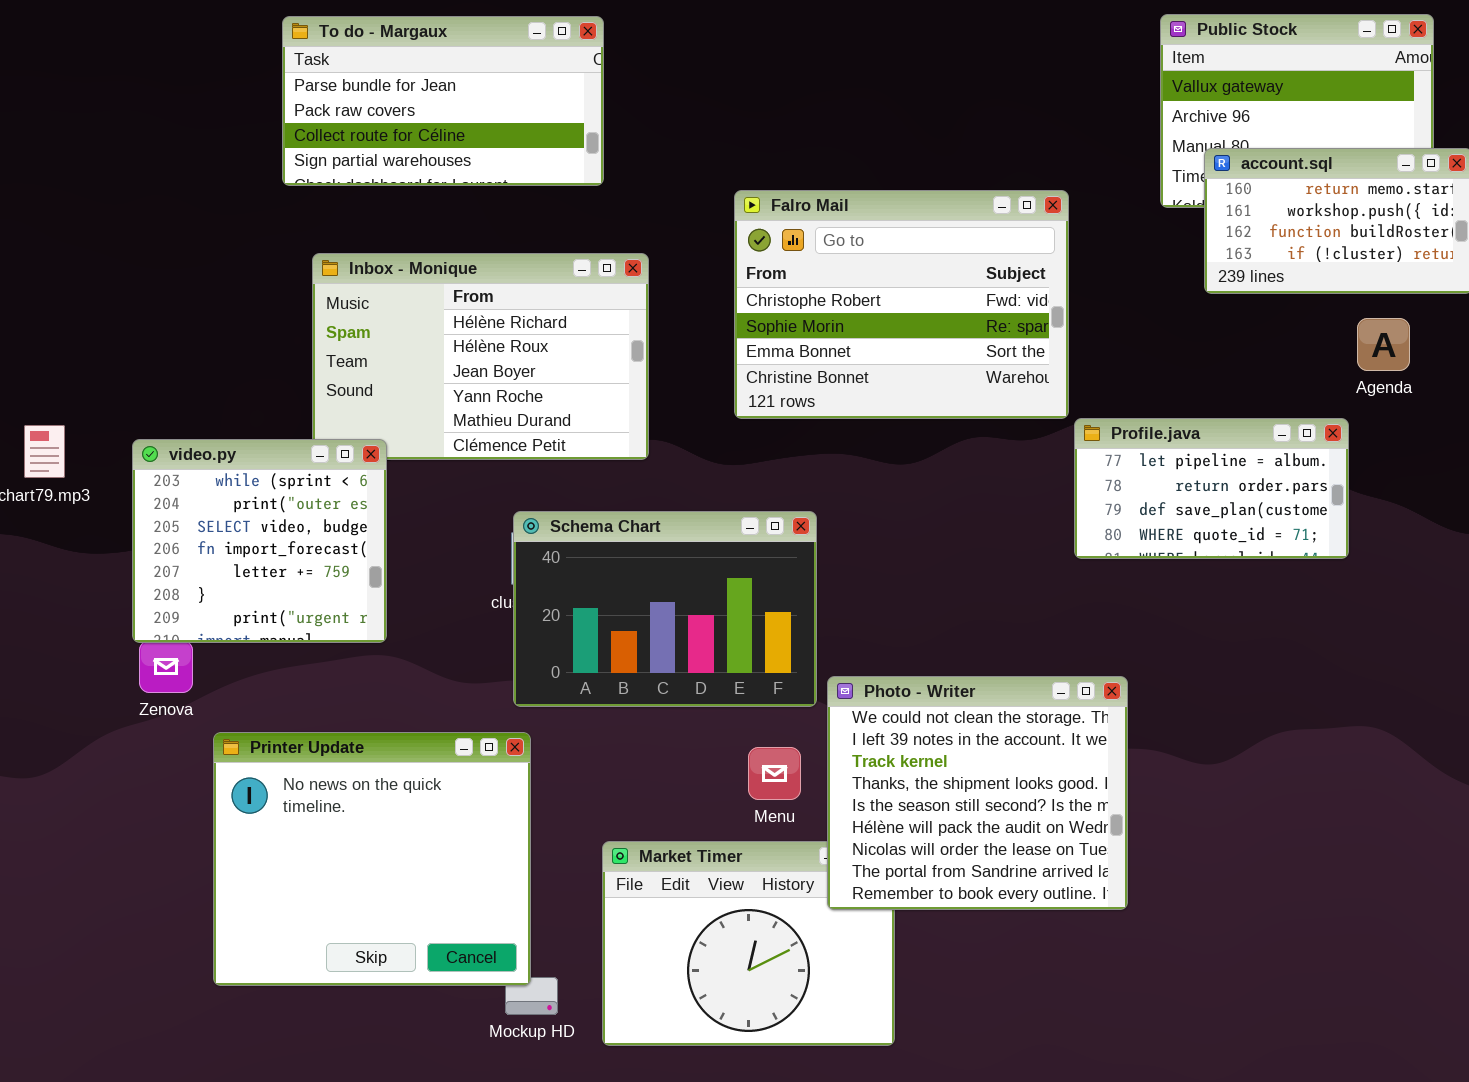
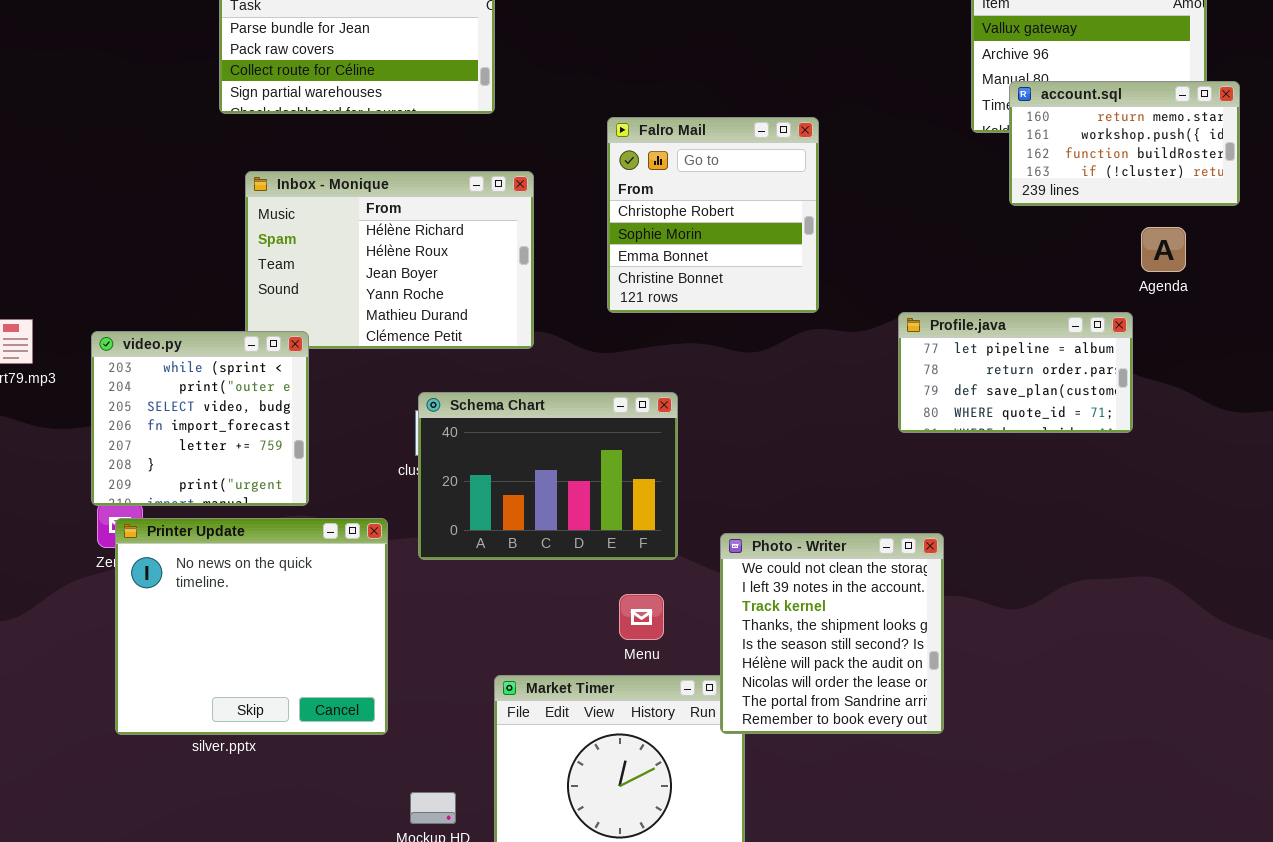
Falro Mail: [734,190,1069,419] -> [607,117,819,313], resized
Photo - Writer: [827,676,1128,910] -> [720,533,944,734], resized
Printer Update: [213,732,531,986] -> [115,518,388,735], moved

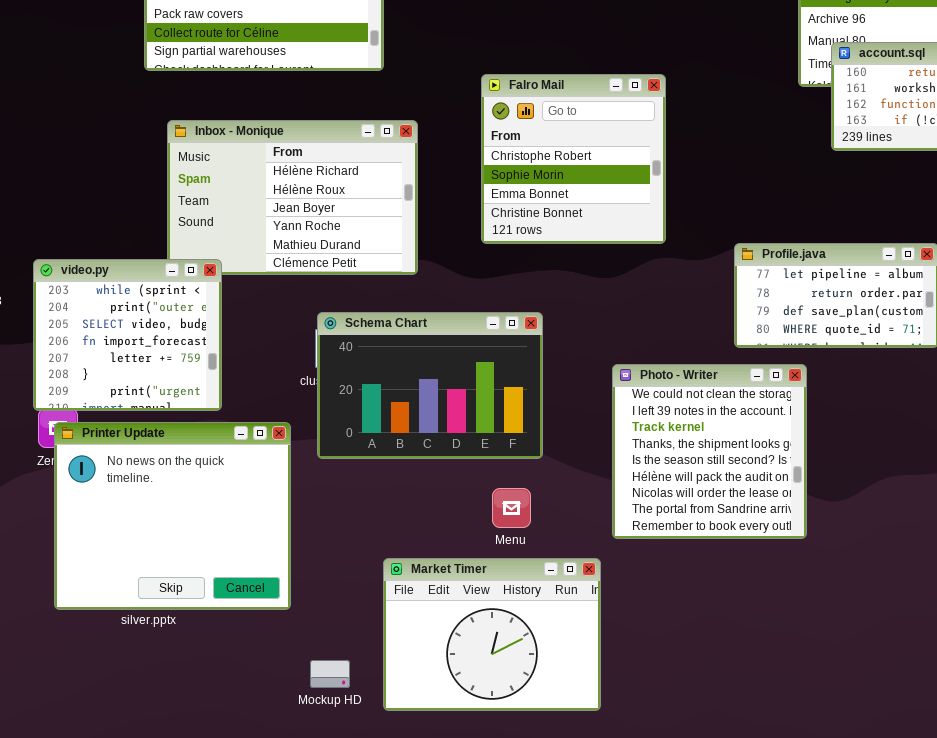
Photo - Writer: [720,533,944,734] -> [612,364,807,539], moved

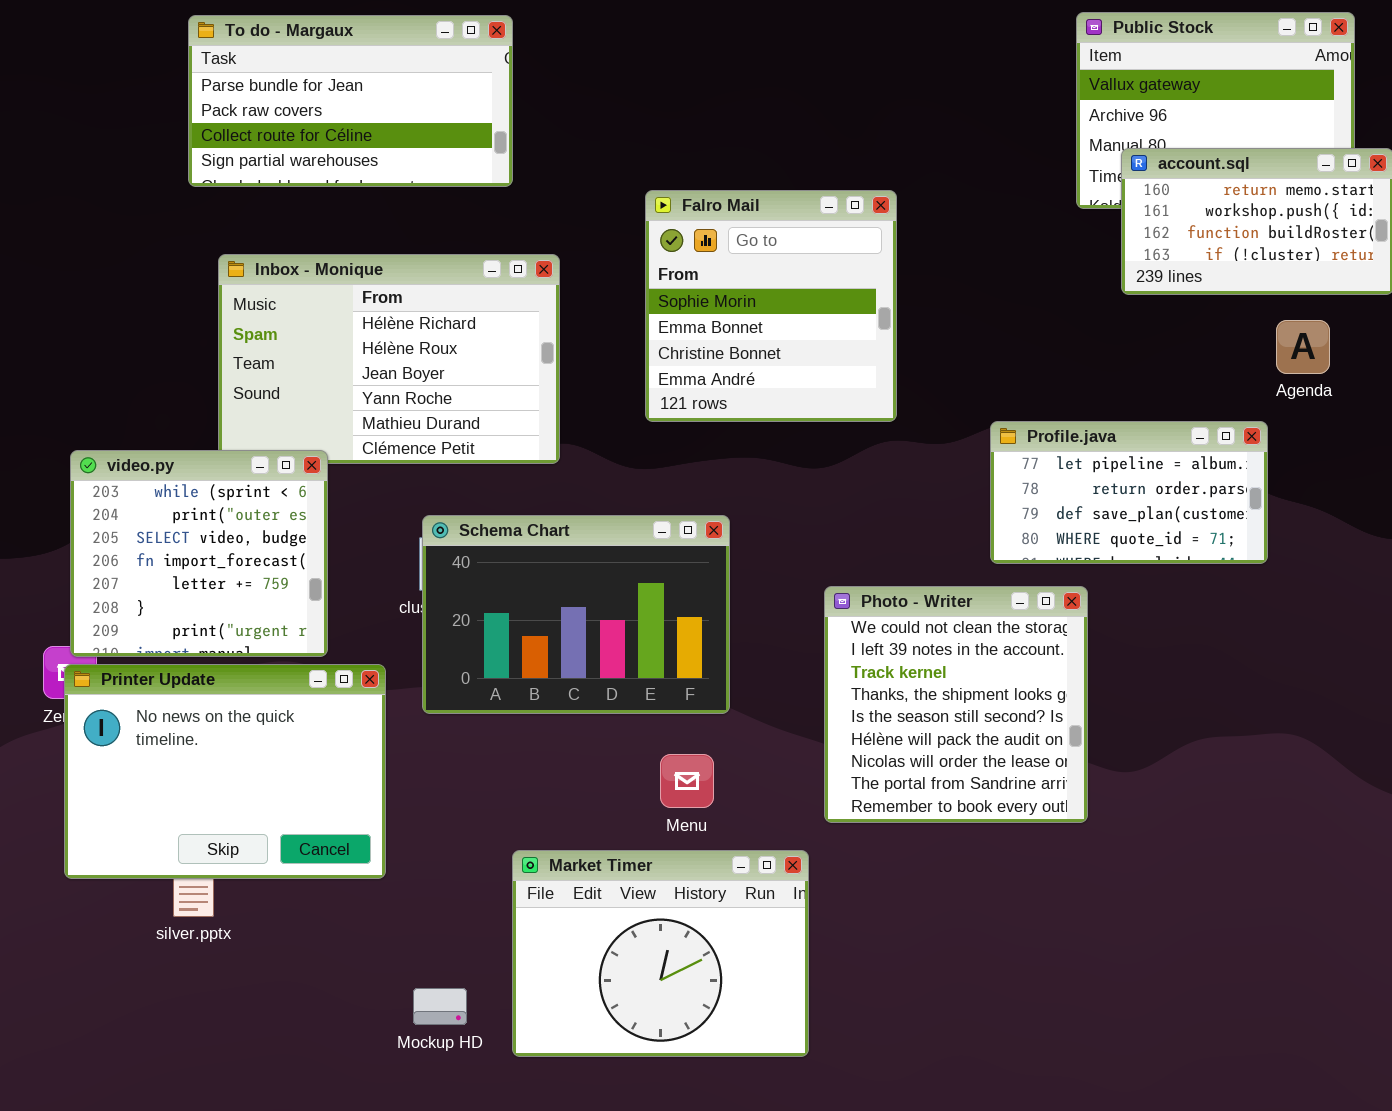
Falro Mail: [481,74,666,244] -> [645,190,897,422], scrolled down 1 row
video.py: [33,259,222,411] -> [70,450,328,657], moved
Printer Update: [54,422,291,610] -> [64,664,386,879], resized

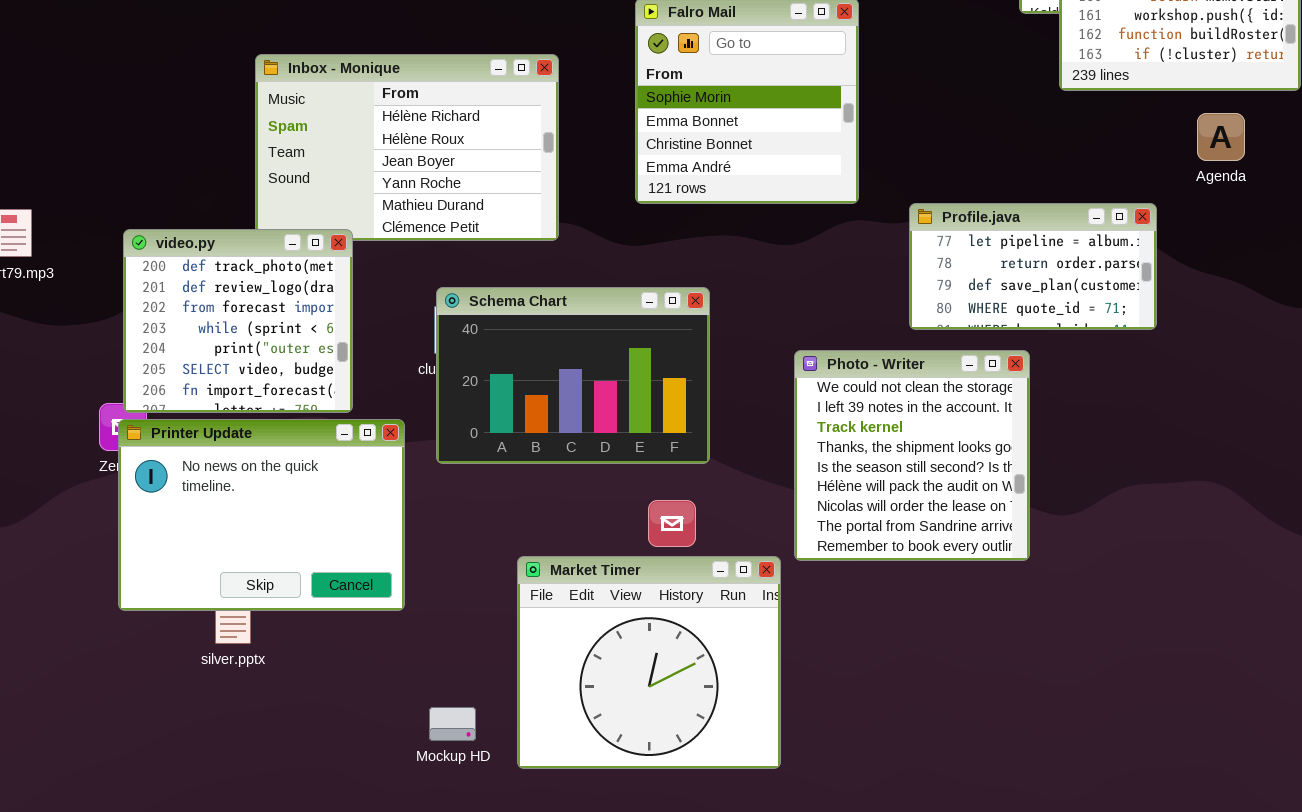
Profile.java: [990,421,1268,564] -> [909,203,1157,330], moved
video.py: [70,450,328,657] -> [123,229,353,413], scrolled up 3 rows
Market Timer: [512,850,809,1057] -> [517,556,781,769], resized

